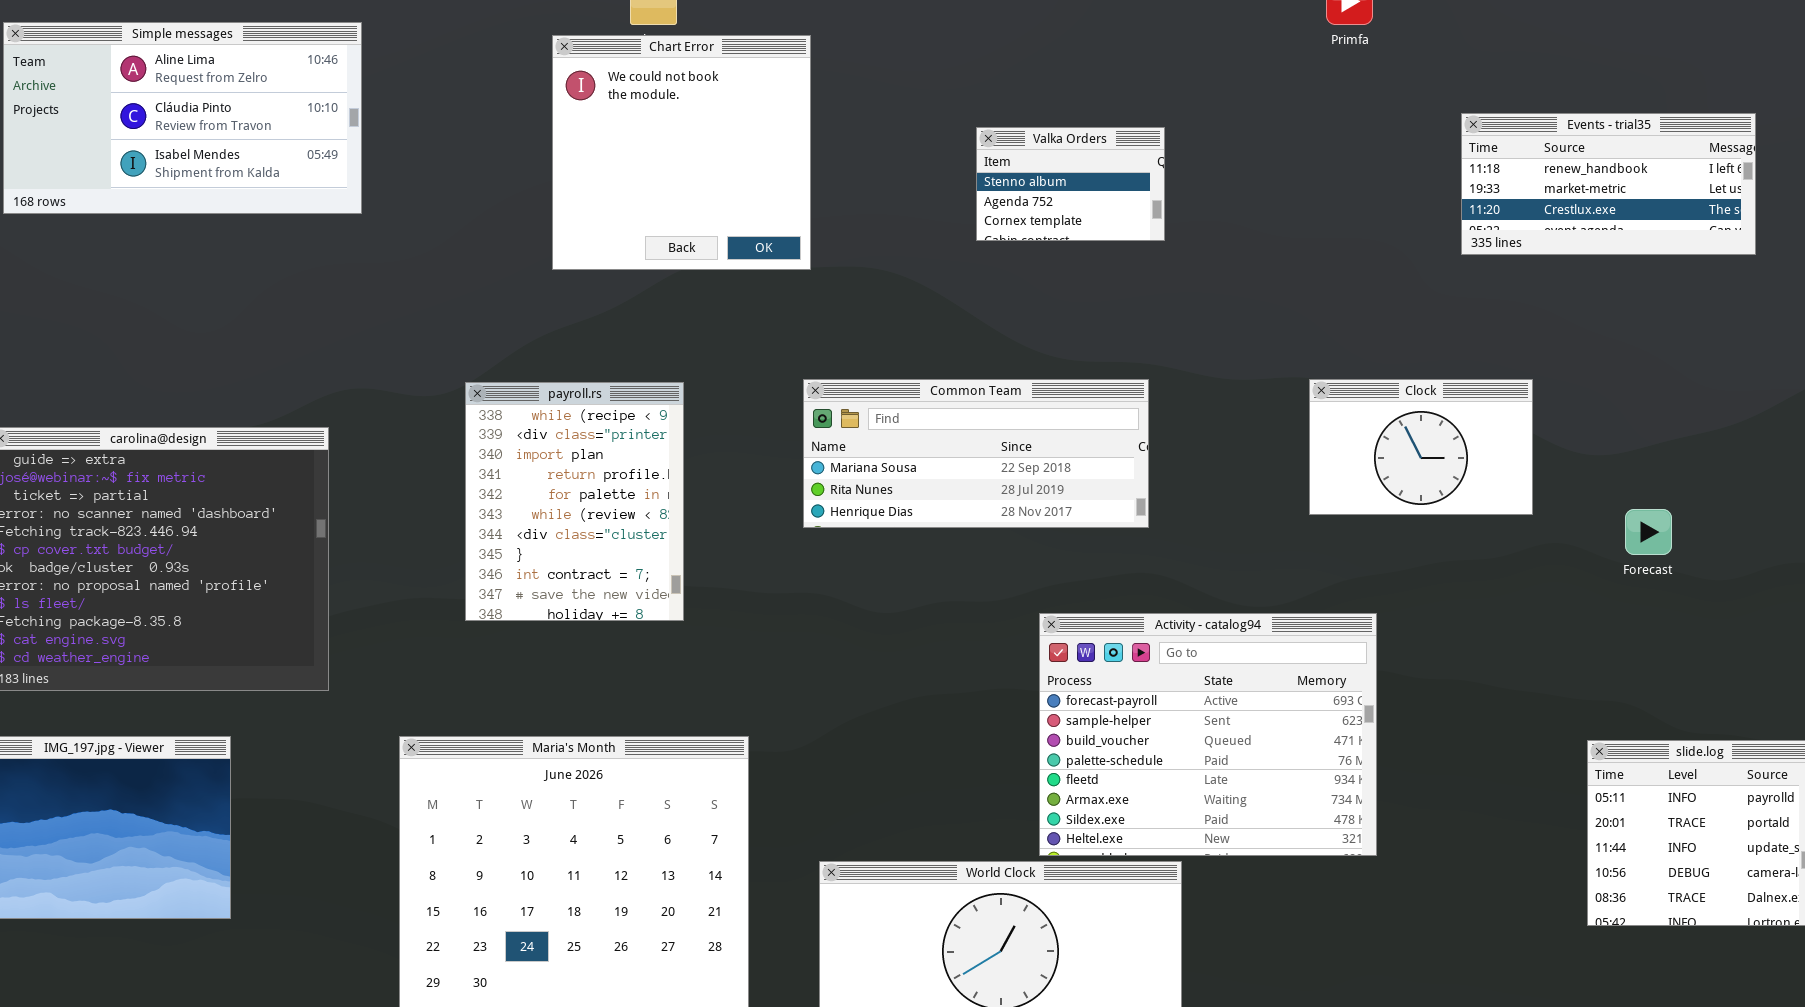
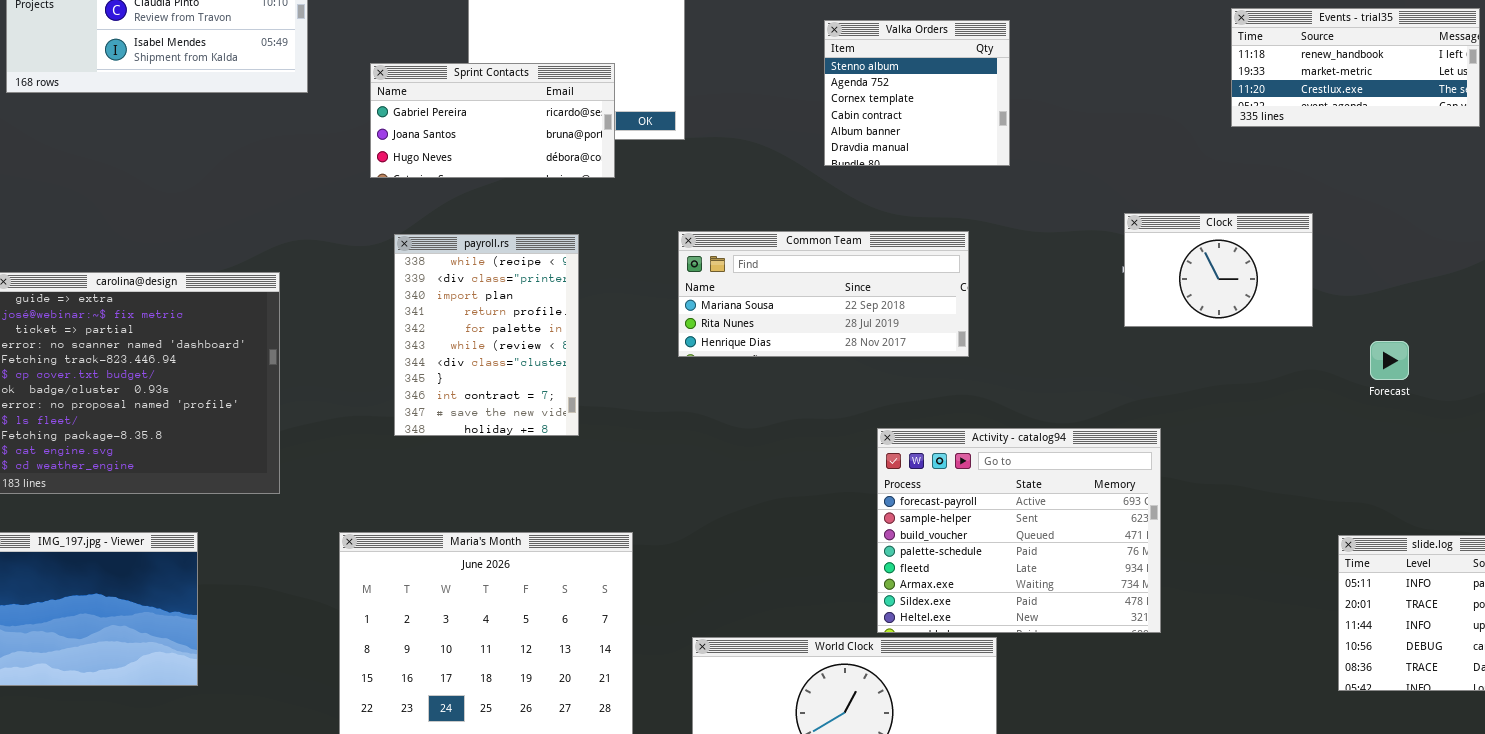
Valka Orders: [976,127,1165,241] -> [824,20,1010,166], resized
Sprint Contacts: none -> [370,63,615,178], opened
Clock: [1309,379,1533,515] -> [1124,213,1313,327], moved

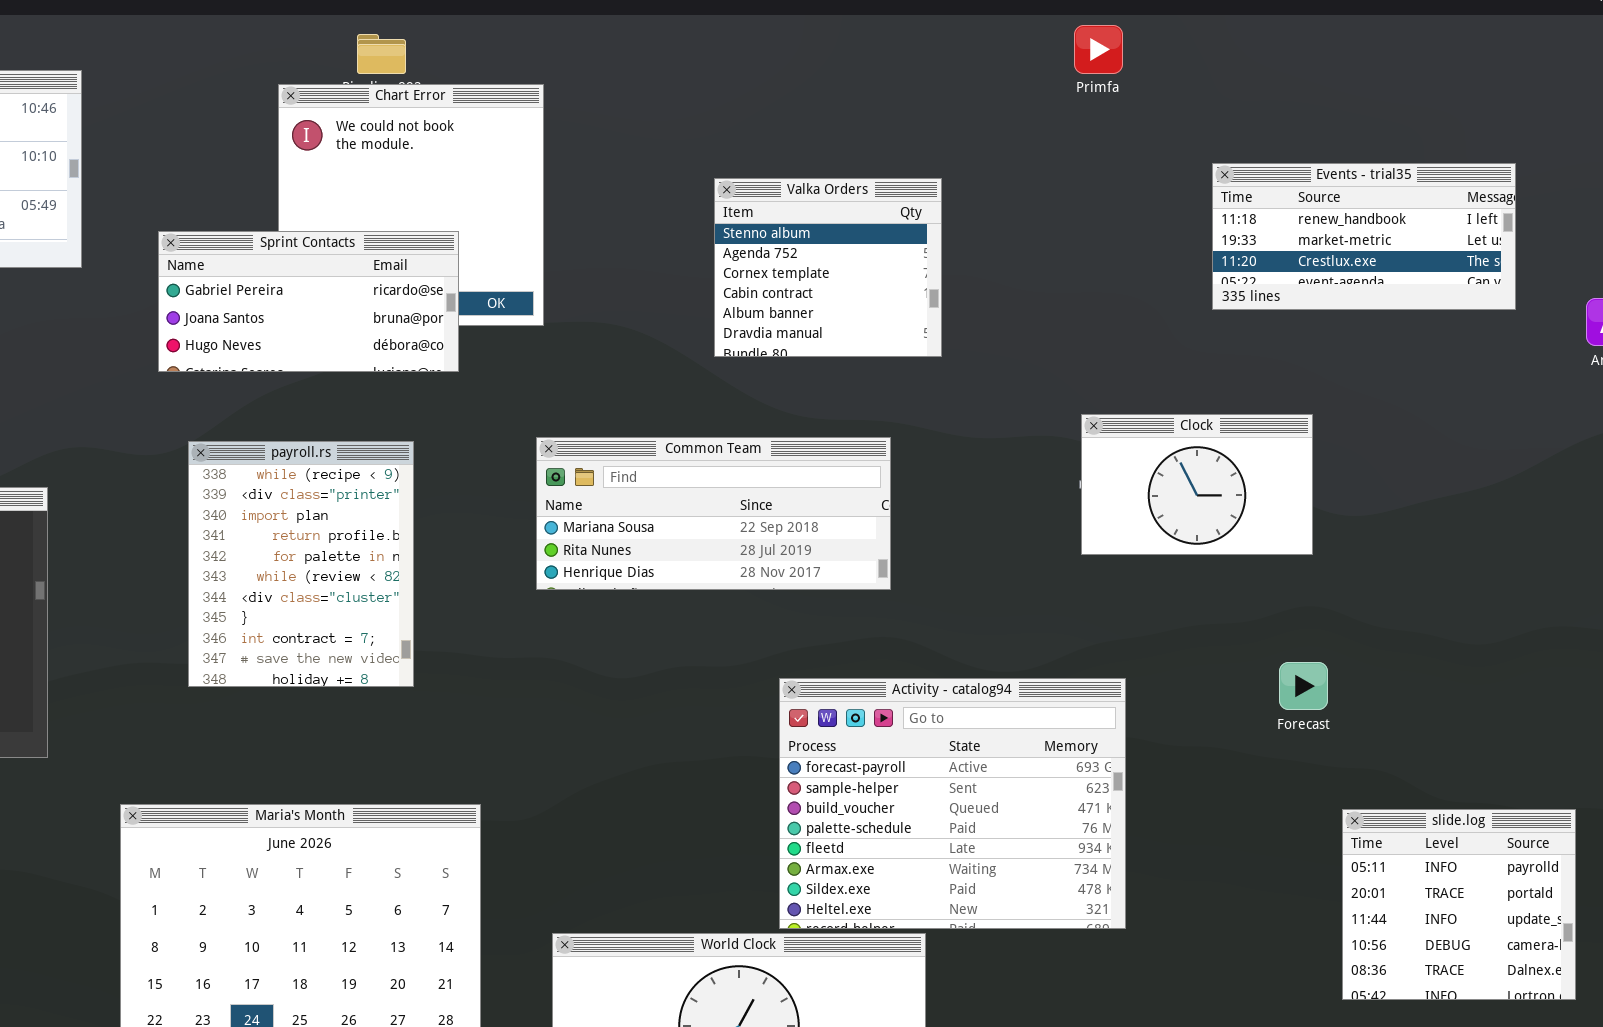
Forecast: [1370,341,1409,380] -> [1279,662,1328,710], moved

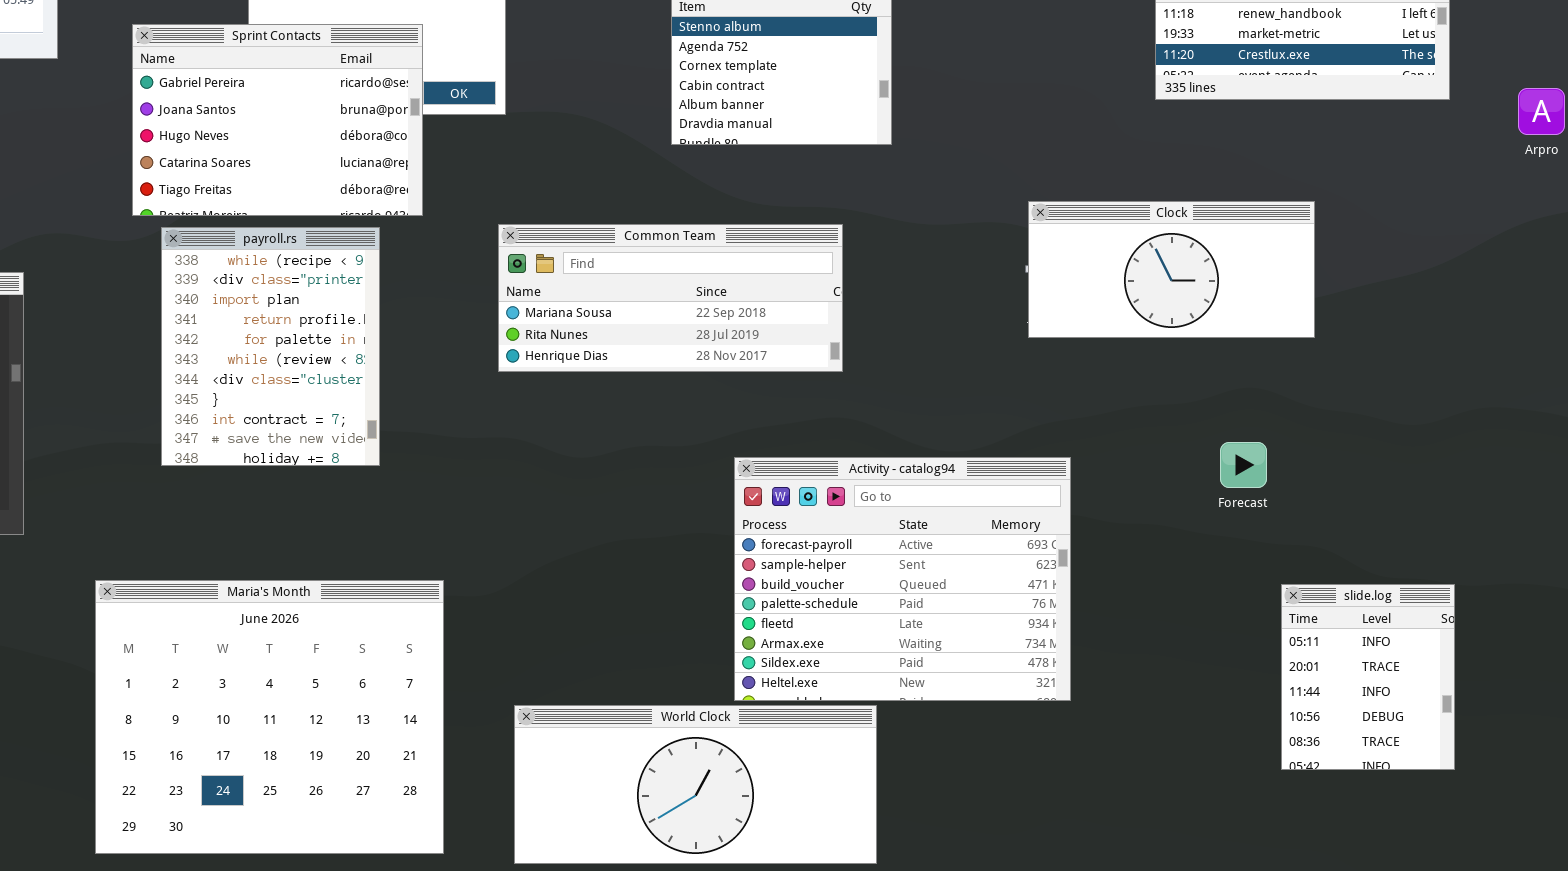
Sprint Contacts: [158,231,459,372] -> [132,24,423,216], resized
Clock: [1081,414,1313,555] -> [1028,201,1315,338], resized
slide.log: [1342,809,1576,1000] -> [1281,584,1455,770], resized

